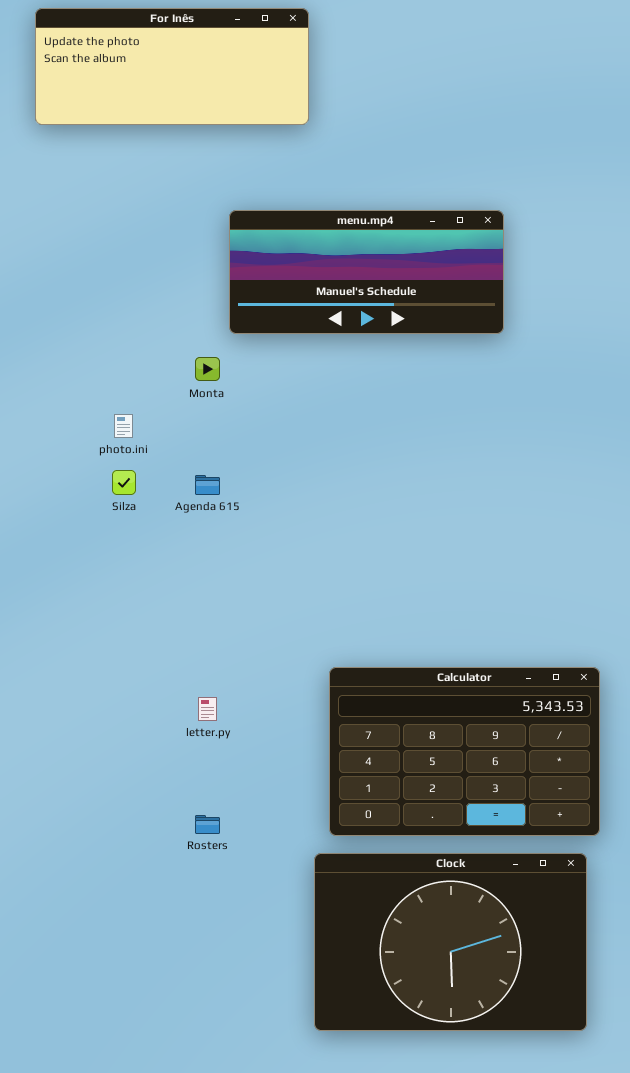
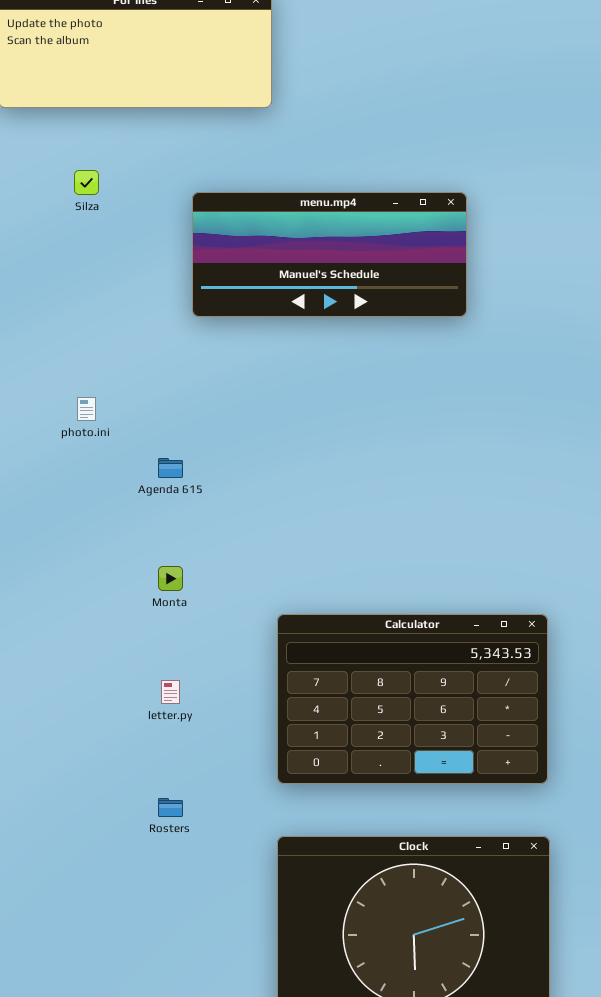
Monta: [195,357,220,381] -> [158,566,183,591], moved
Silza: [112,470,136,495] -> [74,170,99,195], moved
Calculator: [329,667,600,836] -> [277,614,548,784], moved

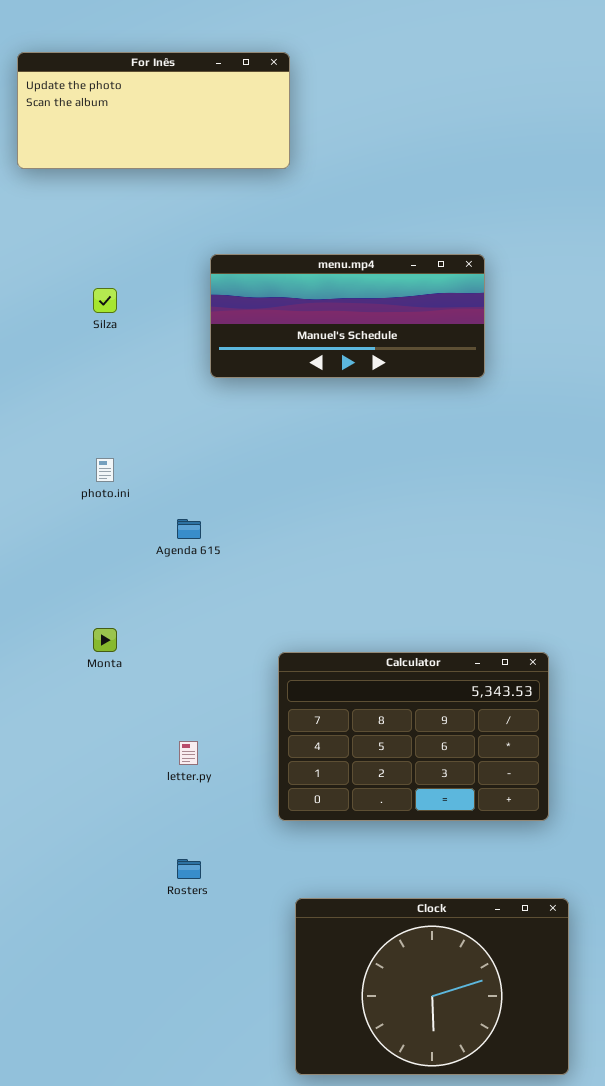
Silza: [74,170,99,195] -> [93,288,117,313], moved
Monta: [158,566,183,591] -> [93,628,117,652], moved
Calculator: [277,614,548,784] -> [278,652,549,821], moved

